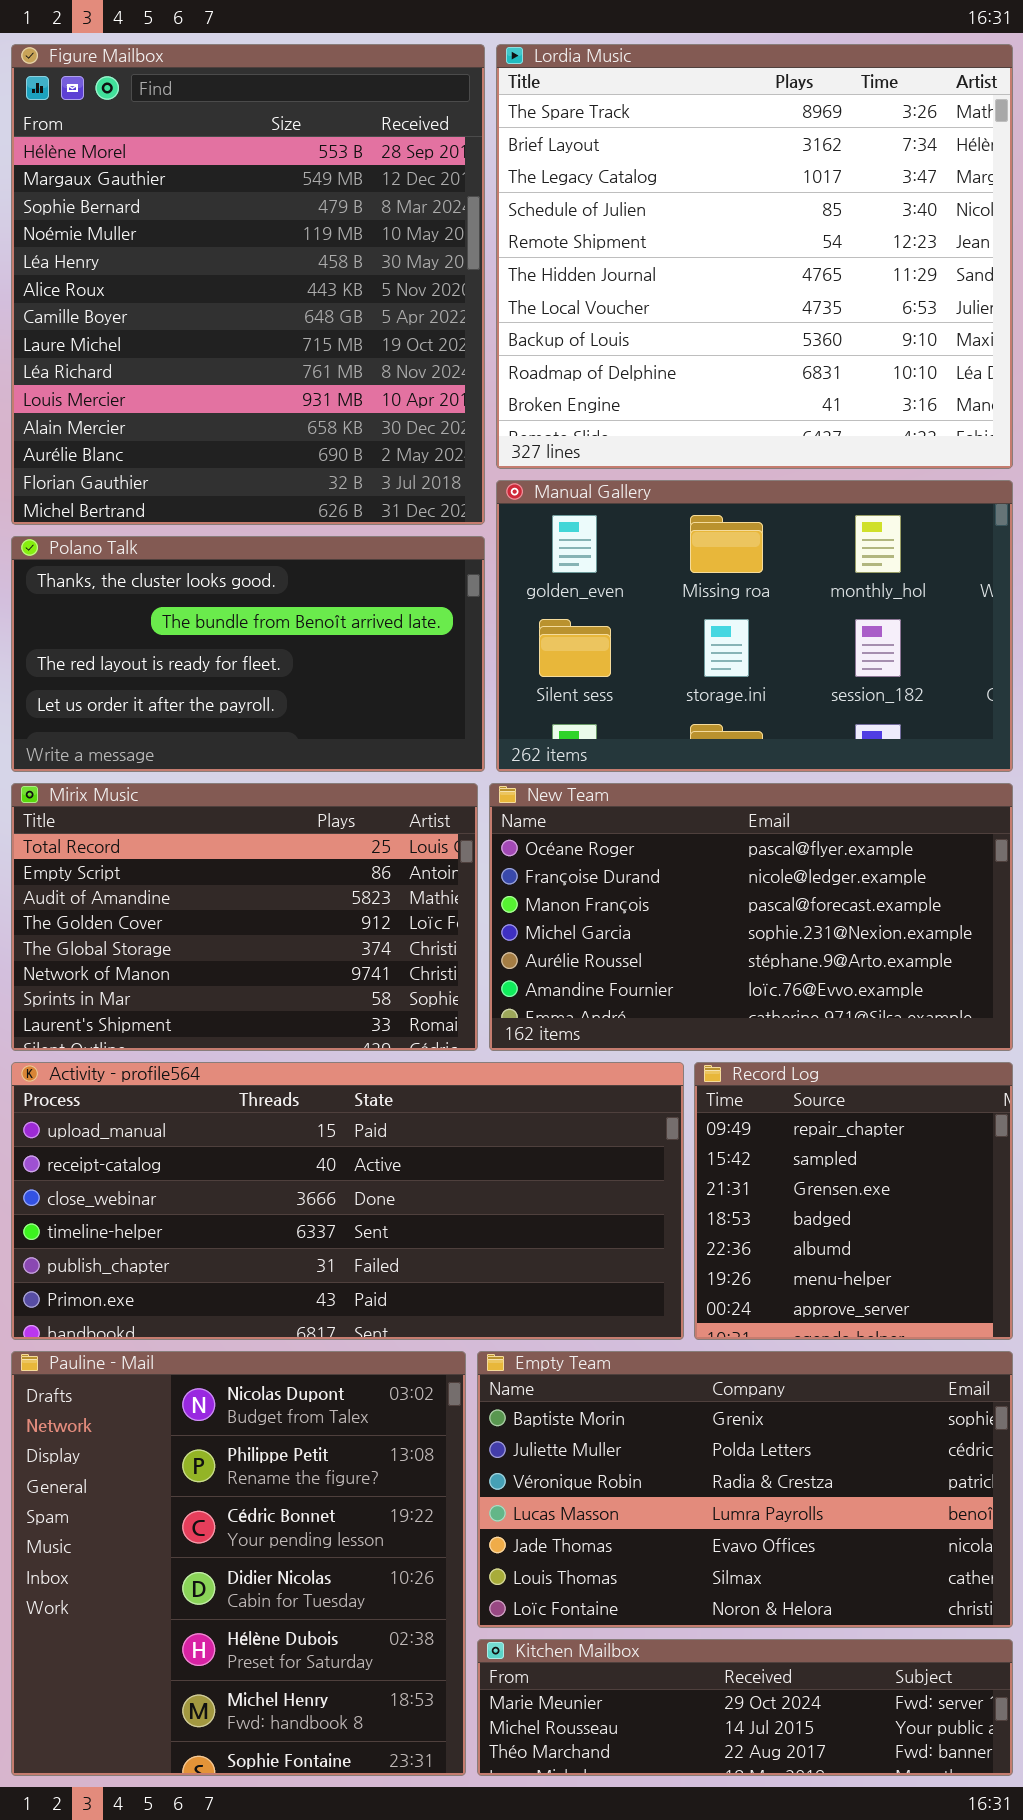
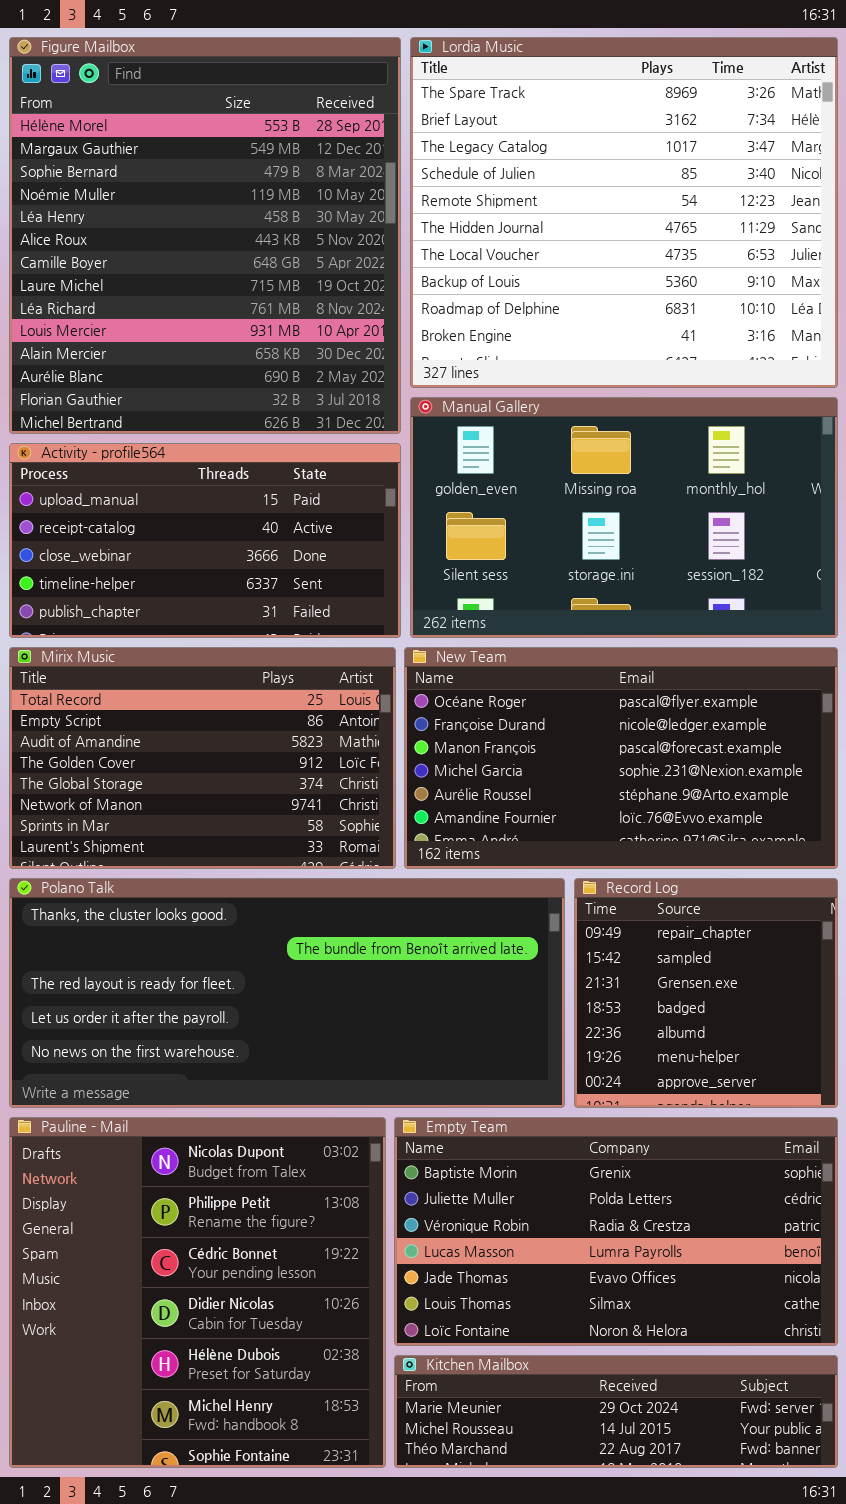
Polano Talk: [11,536,485,772] -> [9,878,565,1108], moved, resized
Activity - profile564: [11,1062,684,1340] -> [9,443,401,638], moved, resized

